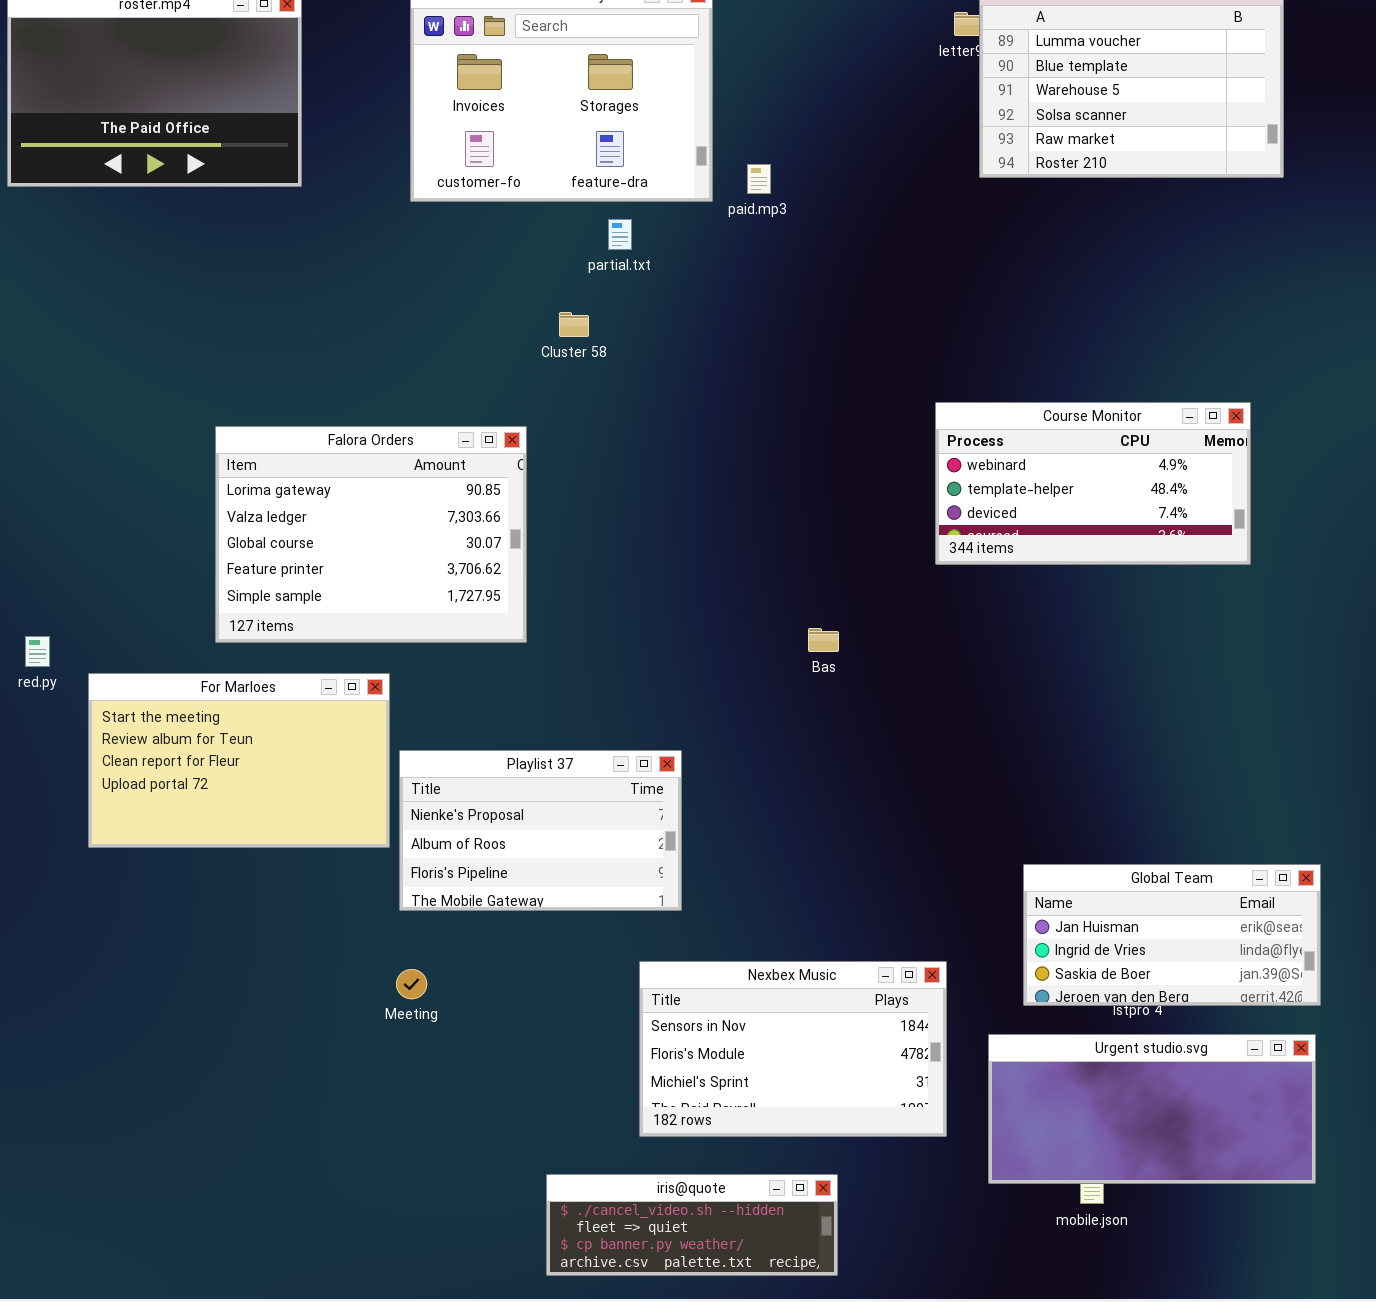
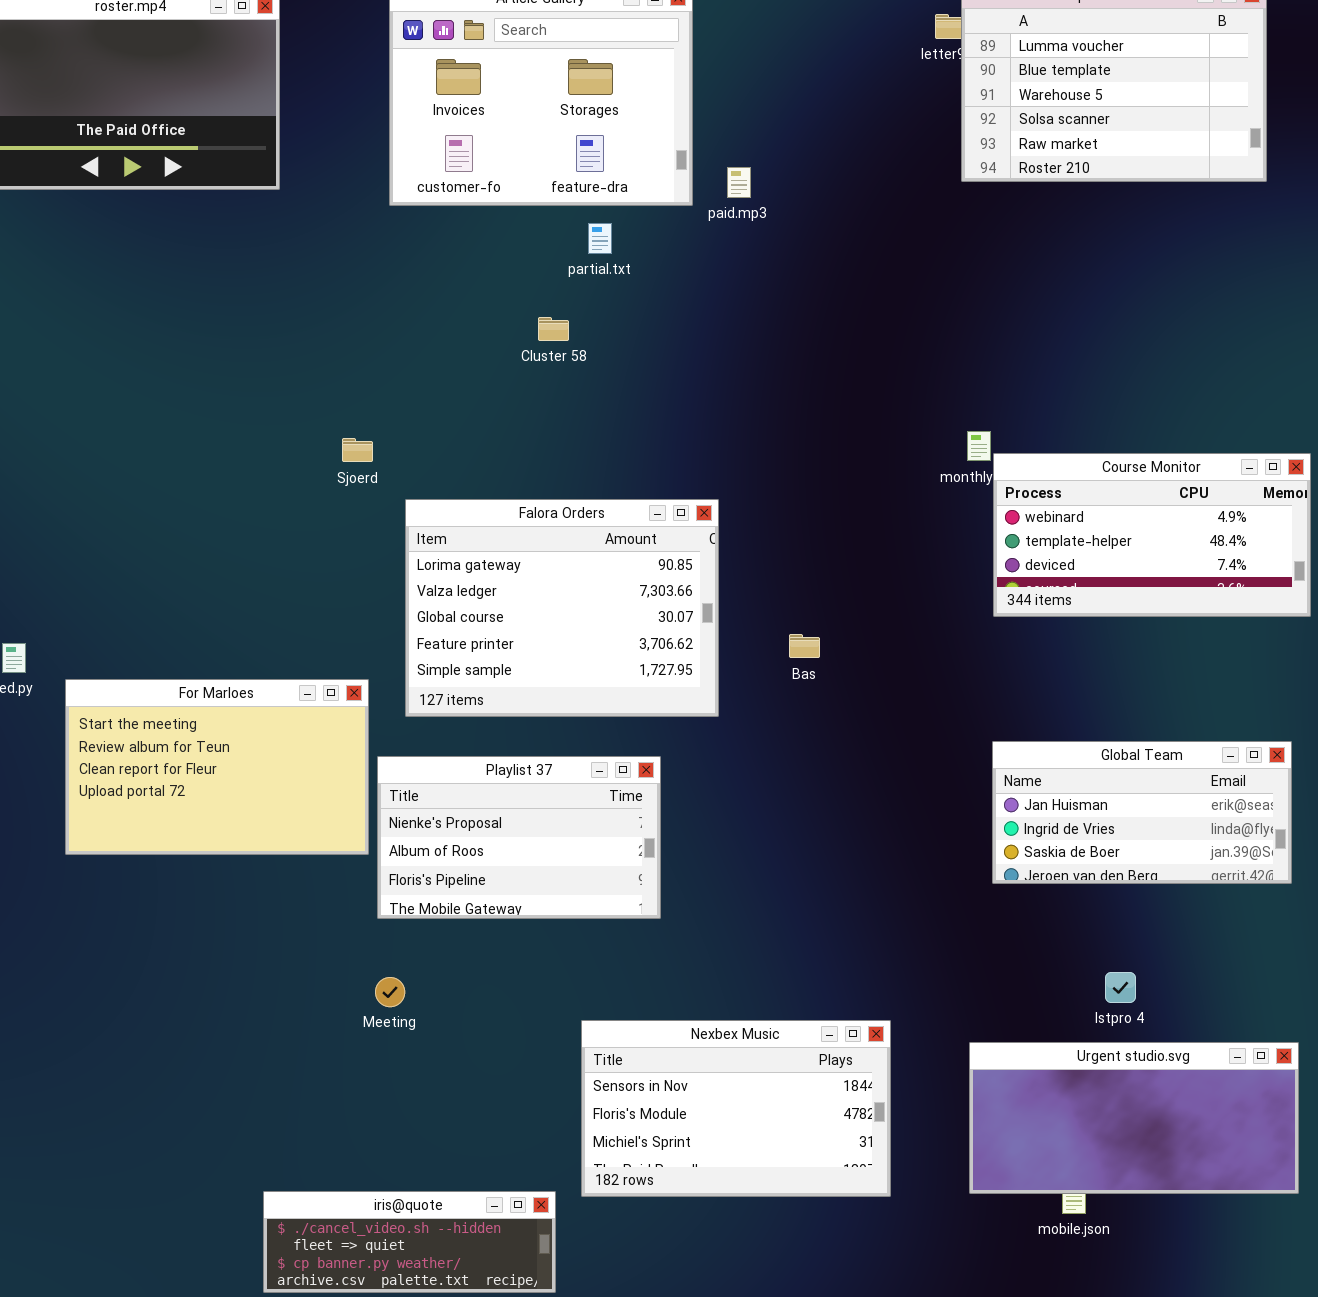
Course Monitor: [935,402,1251,565] -> [993,453,1311,617], moved
Falora Orders: [215,426,527,643] -> [405,499,719,717], moved
Global Team: [1023,864,1321,1006] -> [992,741,1292,884], moved
Nexbex Music: [639,961,947,1137] -> [581,1020,891,1197], moved
iris@quote: [546,1174,838,1276] -> [263,1191,556,1293], moved

